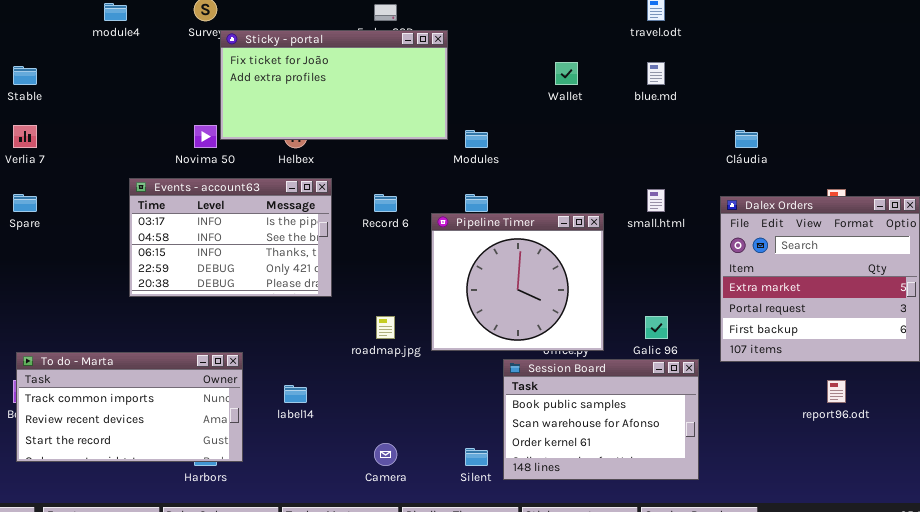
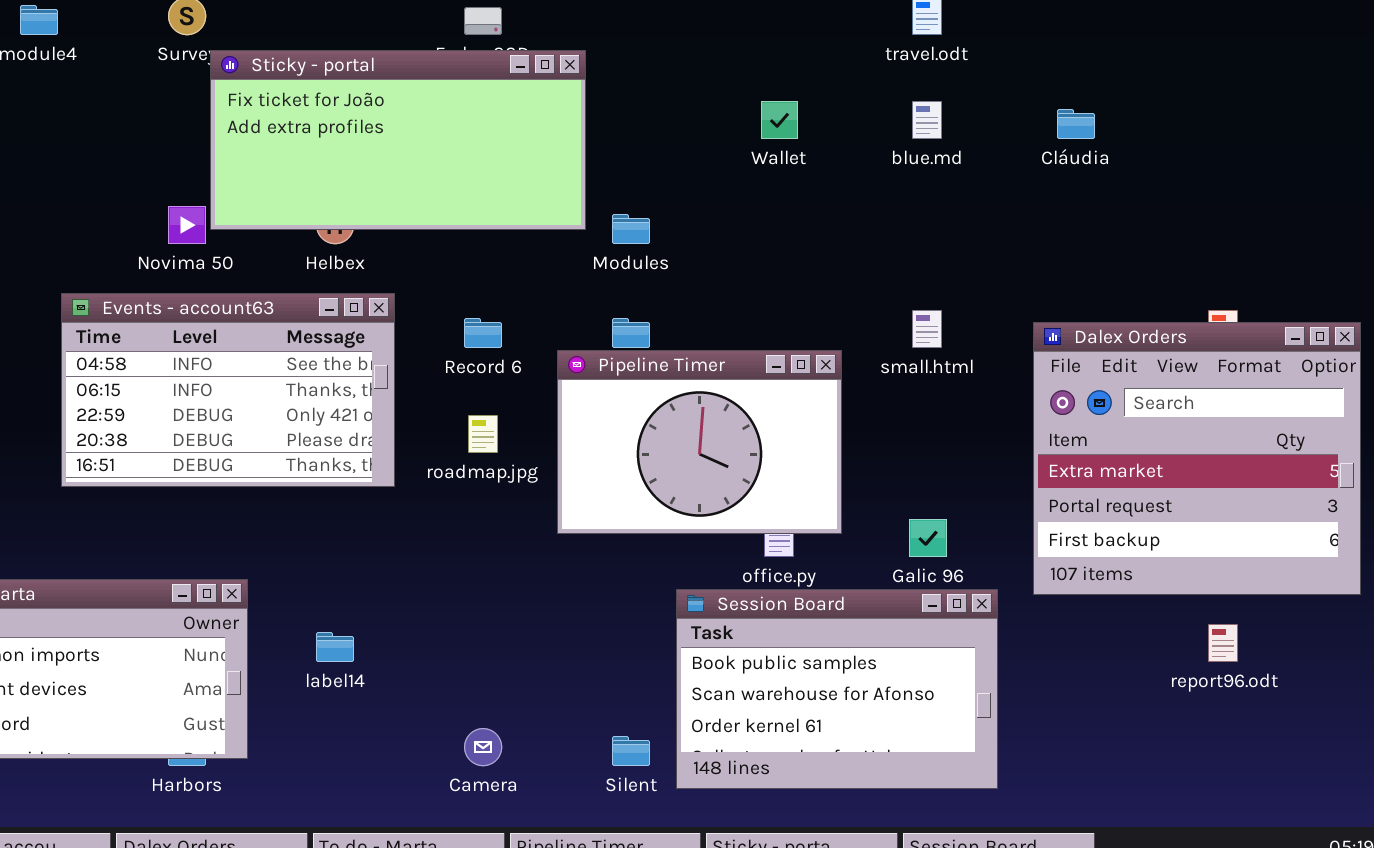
Cláudia: [735,130,758,148] -> [1057,109,1095,139], moved
Events - account63: [129,178,332,297] -> [61,293,395,487], scrolled down 1 row
Pipeline Timer: [431,213,604,351] -> [557,350,842,534], resized
roadmap.jpg: [376,316,395,339] -> [468,415,498,453], moved

